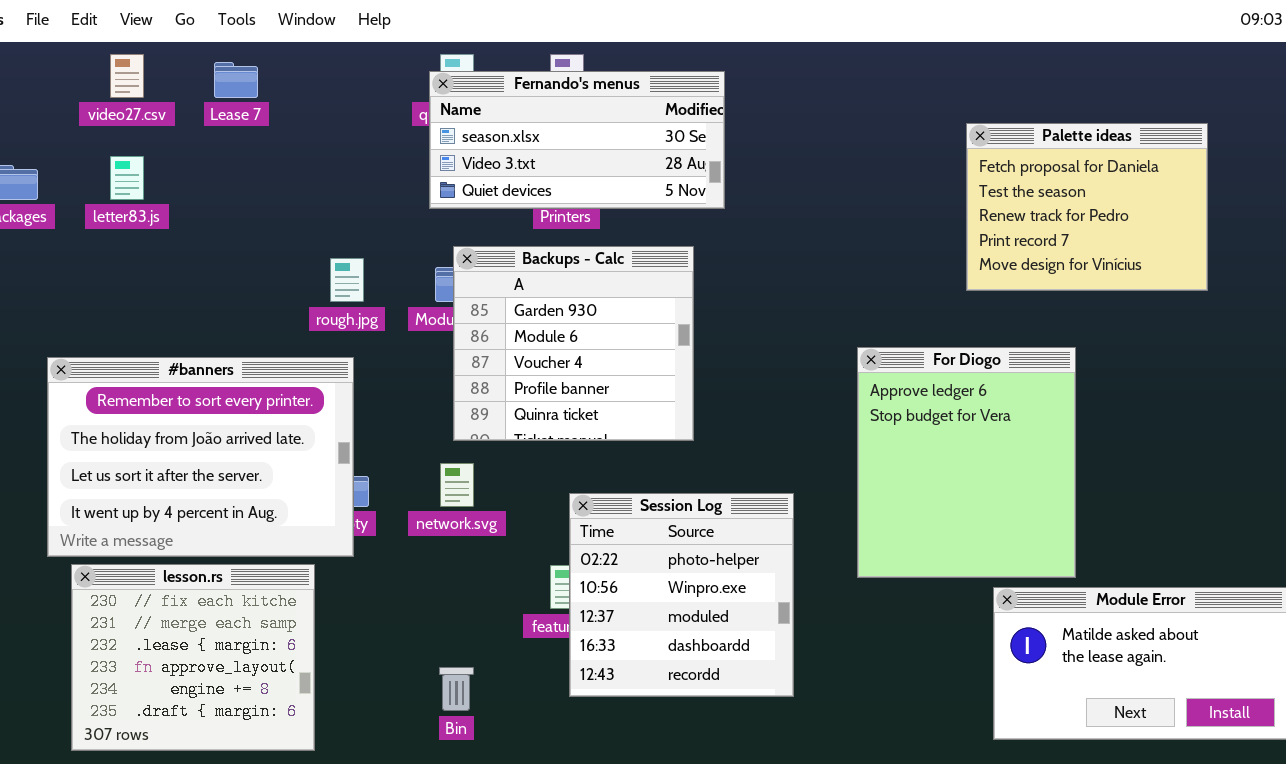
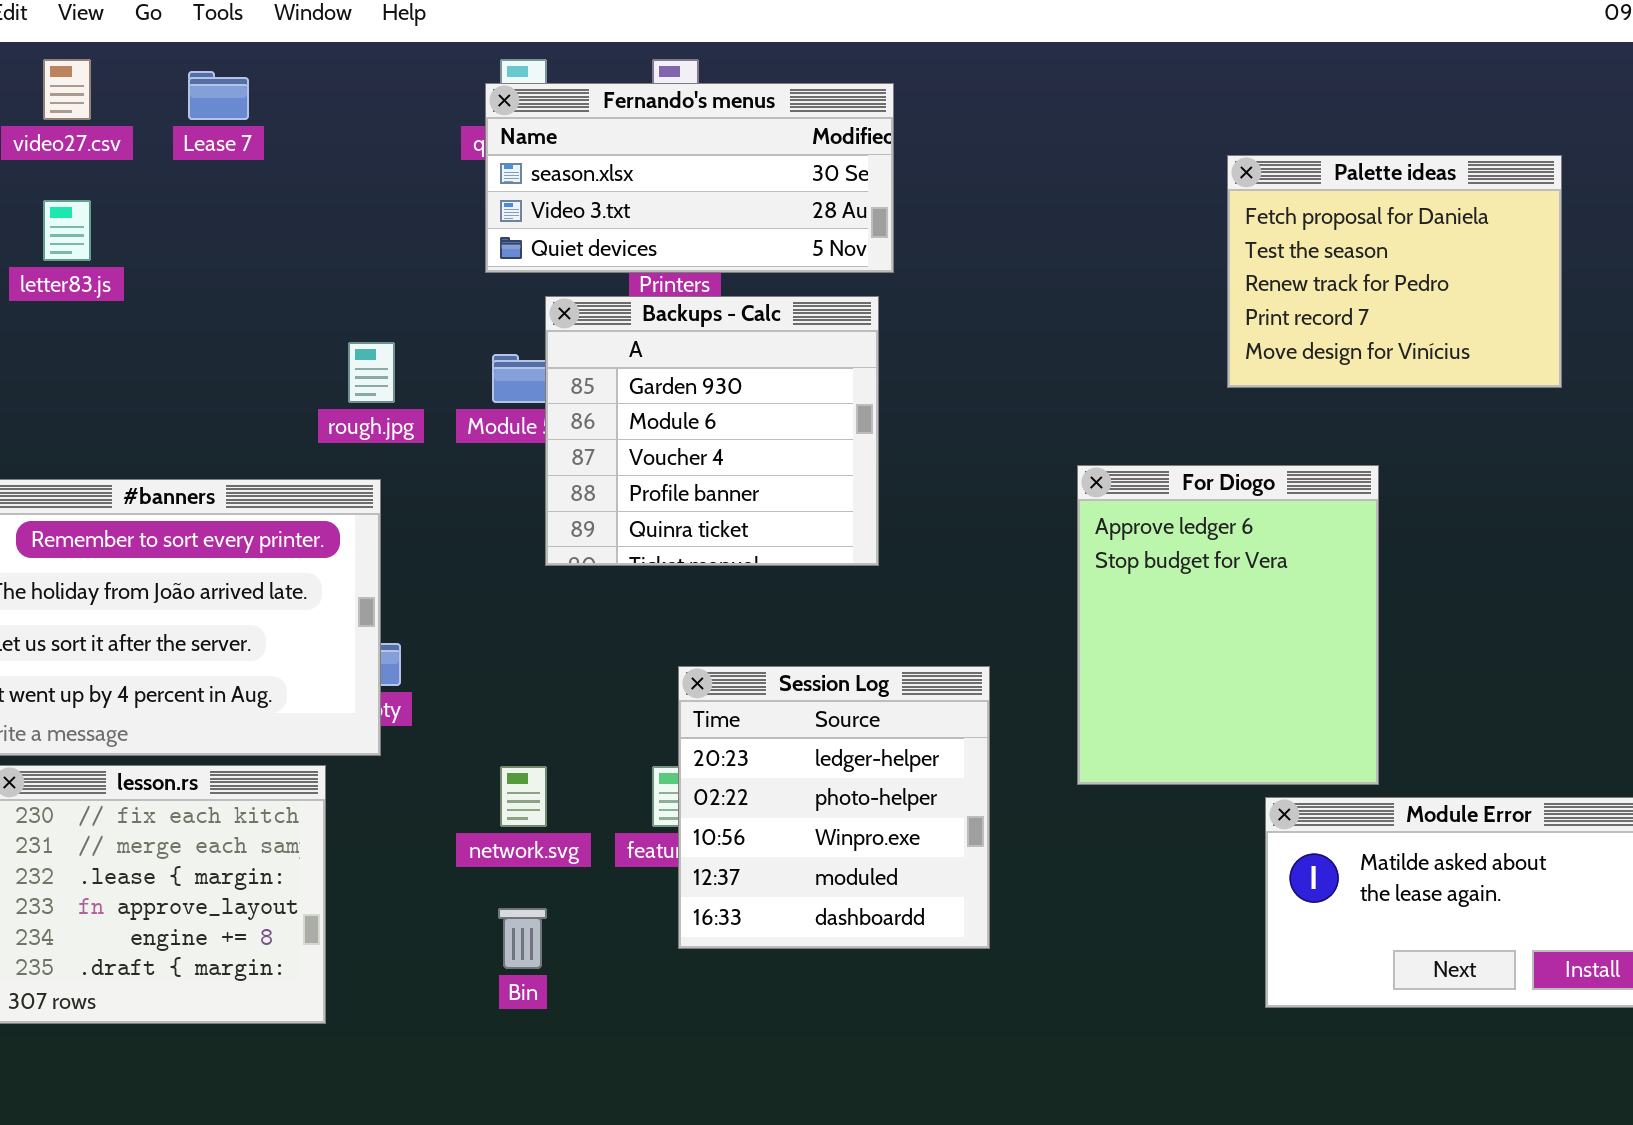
Backups - Calc: [453,246,694,441] -> [545,296,879,566], moved
network.svg: [440,463,474,507] -> [500,766,547,827], moved
Session Log: [569,493,794,697] -> [678,666,990,949], scrolled up 1 row

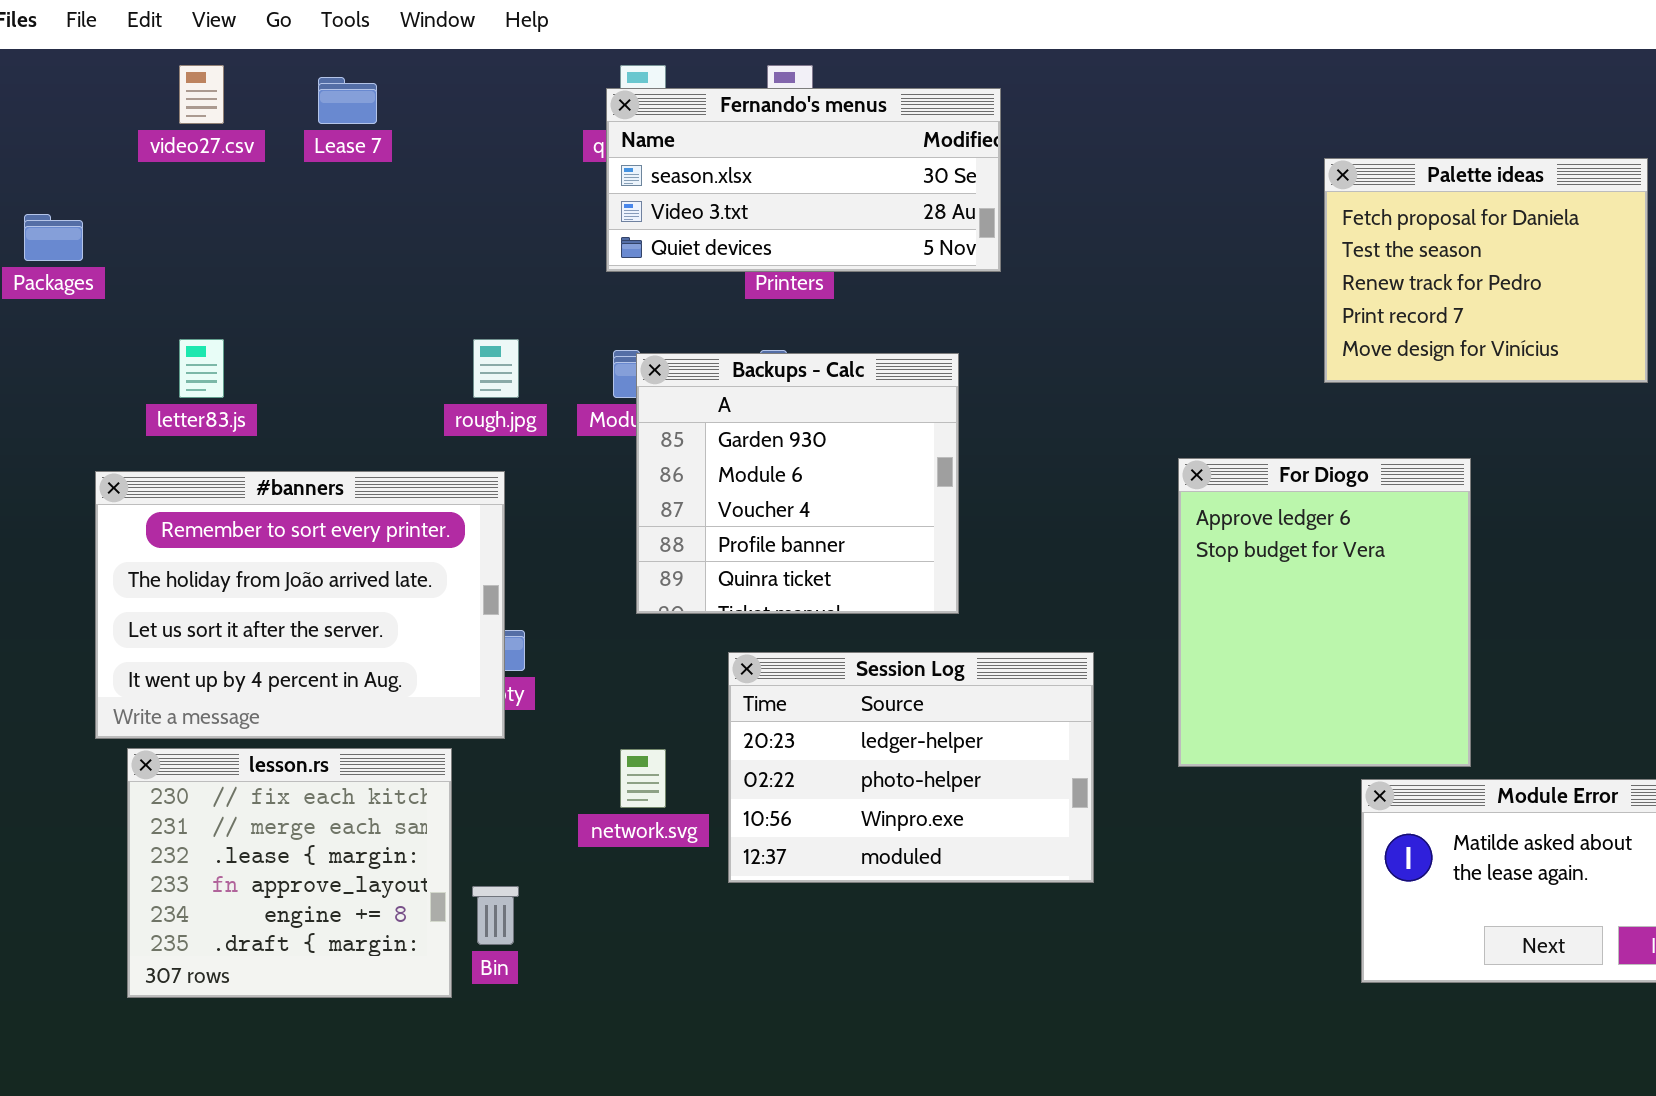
letter83.js: [43,200,91,261] -> [179,339,224,398], moved
Backups - Calc: [545,296,879,566] -> [636,353,959,614], moved
Session Log: [678,666,990,949] -> [728,652,1094,883], resized
Bin: [498,908,547,969] -> [472,886,519,945], moved

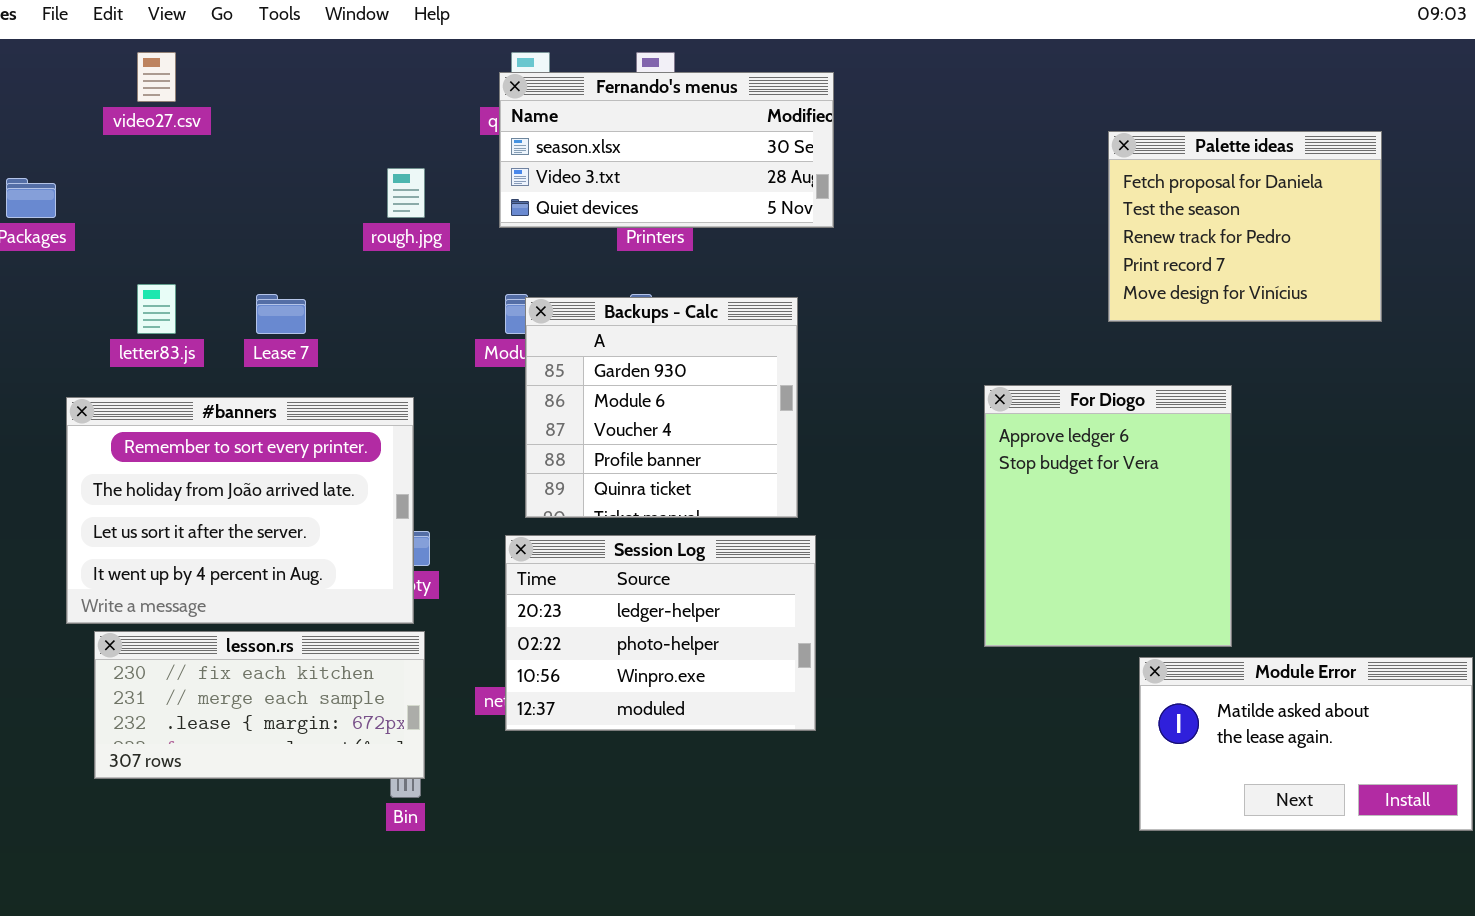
Lease 7: [318,77,377,124] -> [256,294,306,334], moved
rough.jpg: [473,339,519,398] -> [387,168,425,218], moved
Session Log: [728,652,1094,883] -> [505,535,816,731], moved
lesson.rs: [127,748,452,998] -> [94,631,425,779], resized

